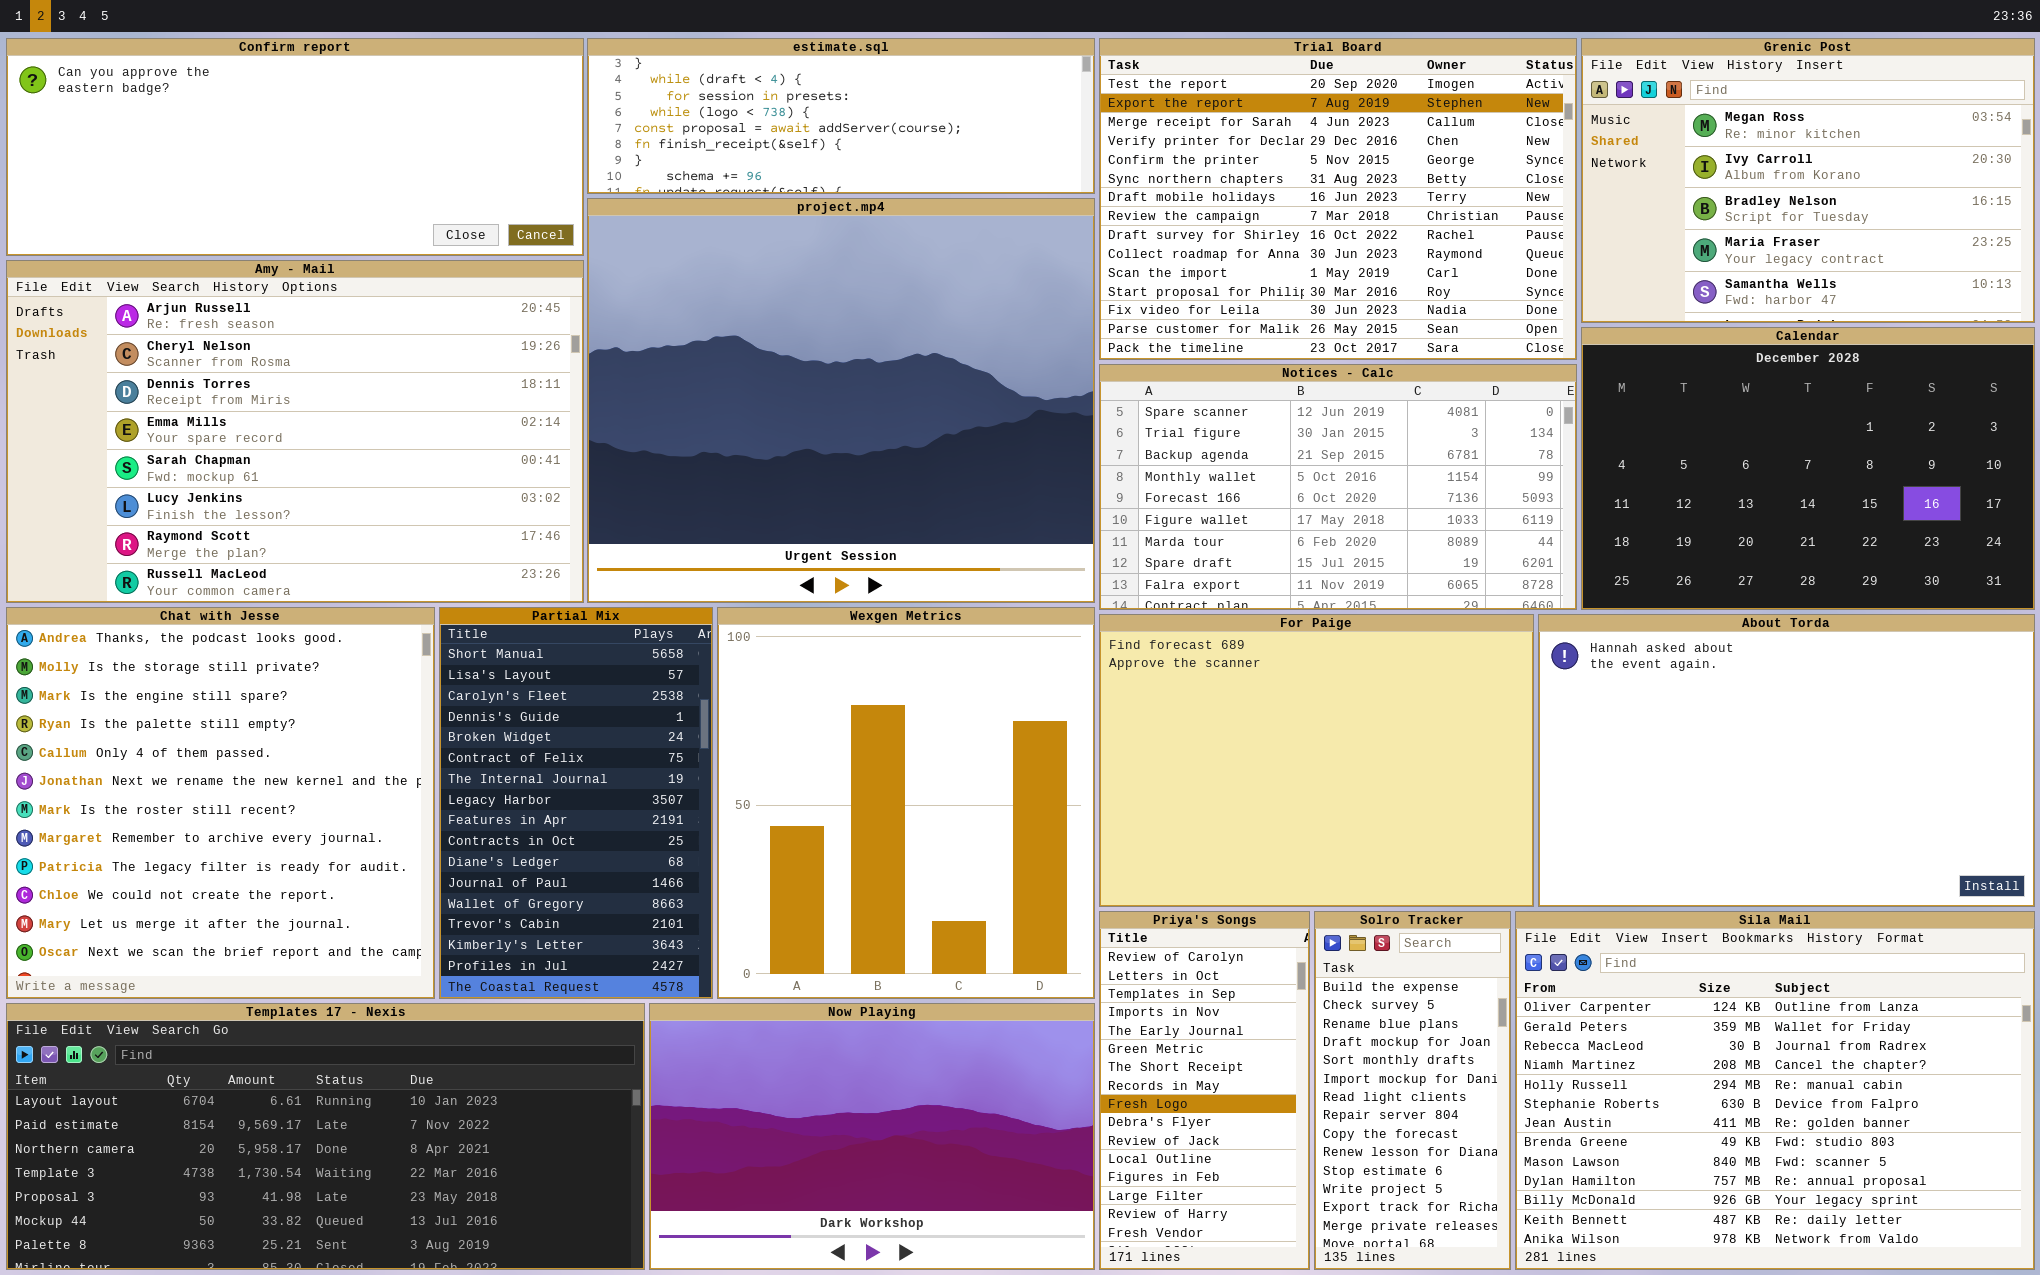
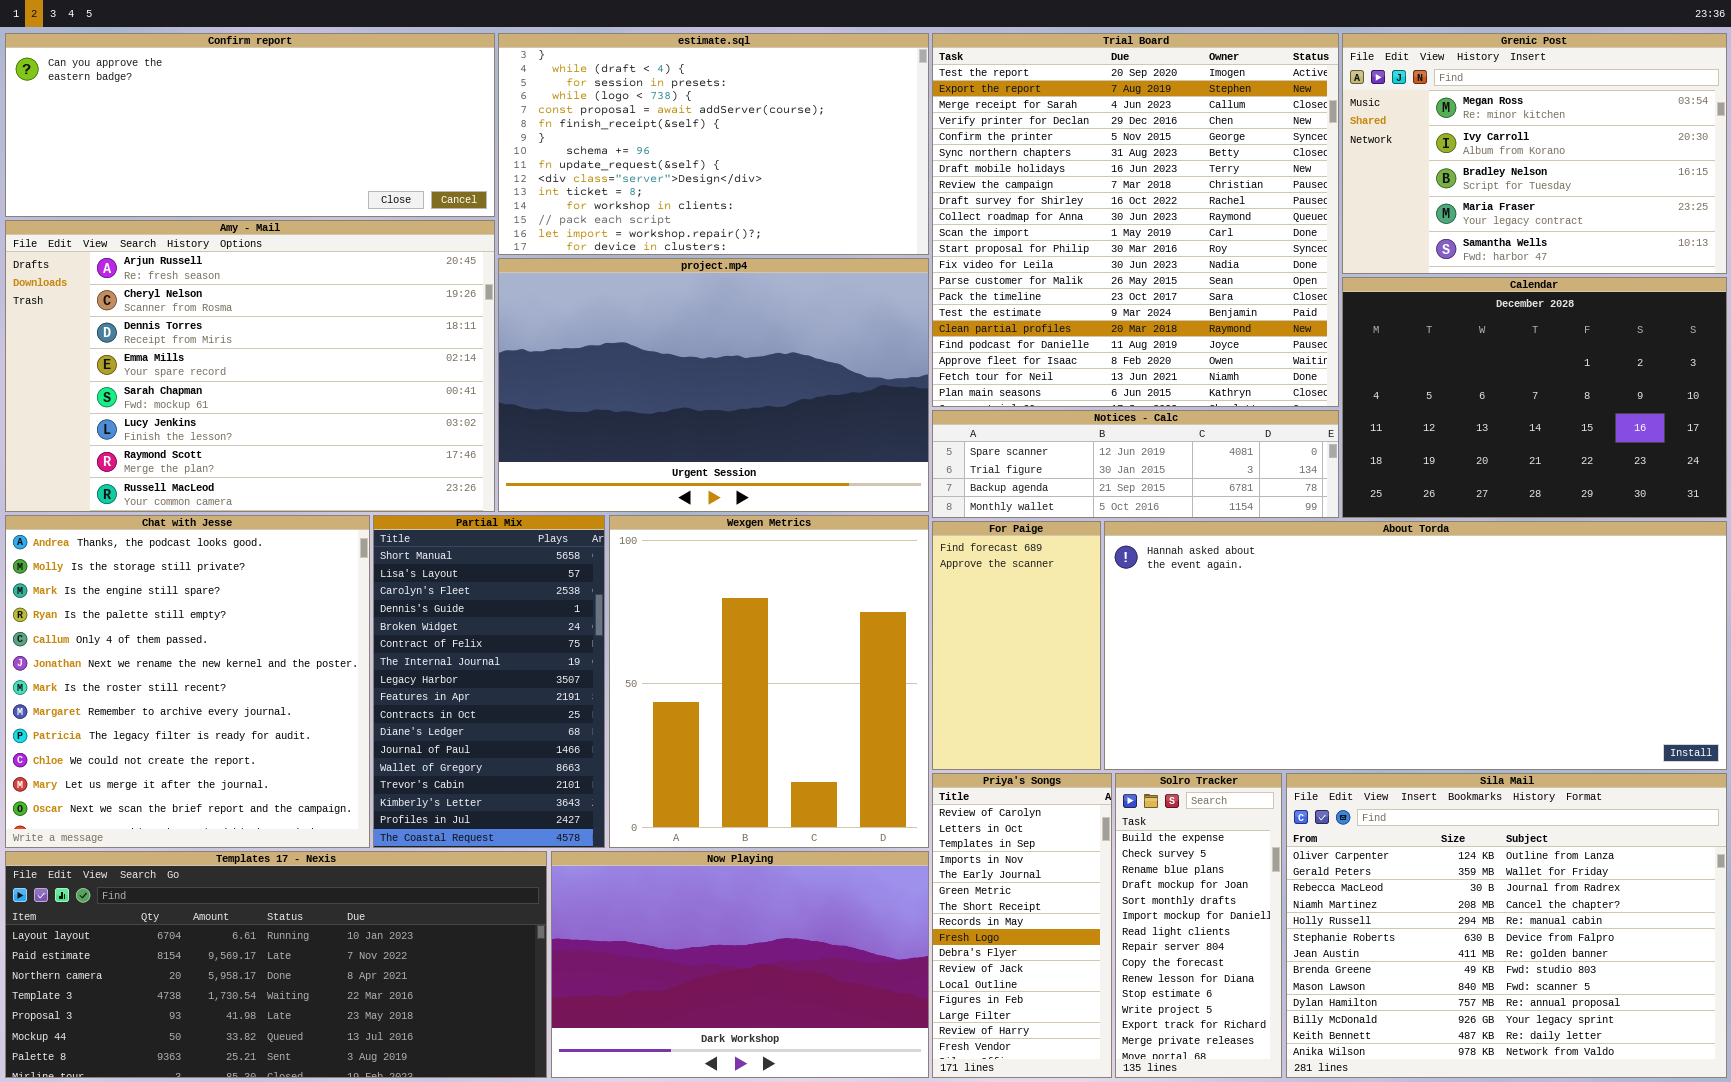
estimate.sql: [587,38,1095,194] -> [498,33,929,255], resized
Trial Board: [1099,38,1577,360] -> [932,33,1339,407], resized
project.mp4: [587,198,1095,603] -> [498,258,929,512], resized
Notices - Calc: [1099,364,1577,610] -> [932,410,1339,518], resized
For Paige: [1099,614,1534,907] -> [932,521,1101,770], resized
About Torda: [1538,614,2035,907] -> [1104,521,1727,770], resized

